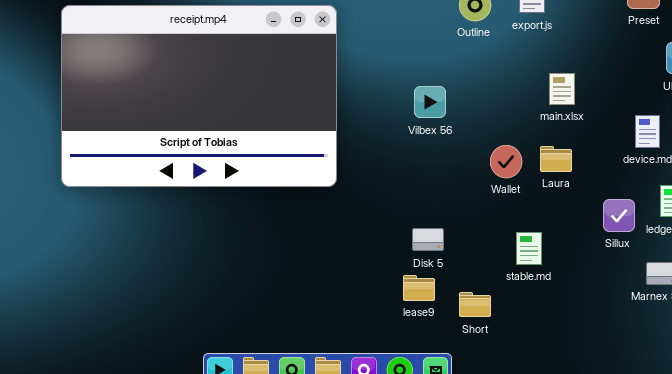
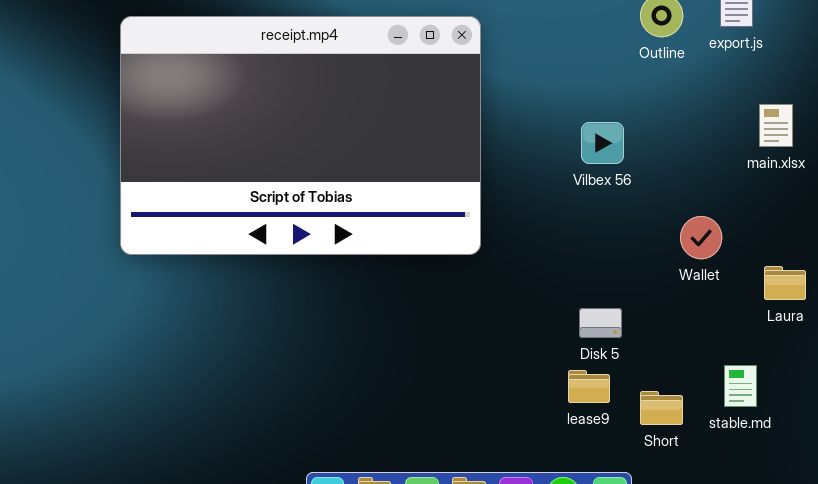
Wallet: [490,145,522,178] -> [680,216,722,259], moved
Laura: [540,146,572,172] -> [764,266,806,300], moved
stable.md: [516,232,542,265] -> [724,365,757,407], moved

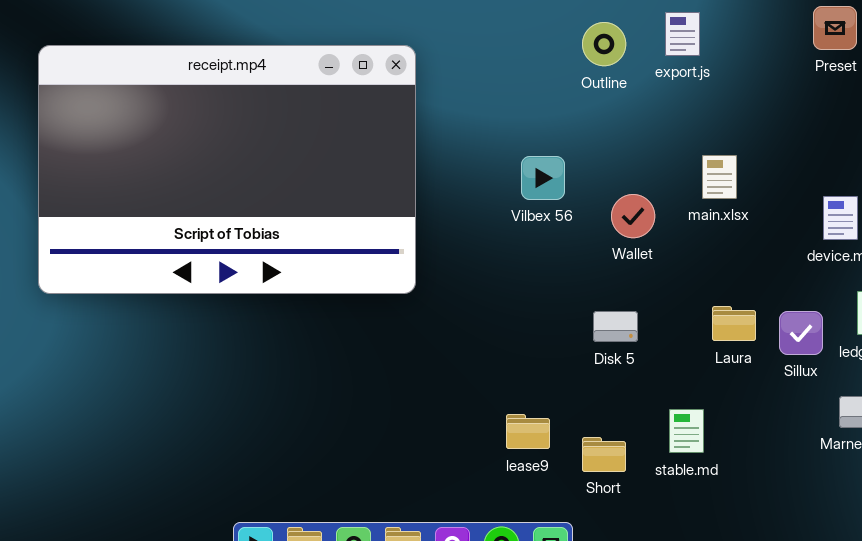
main.xlsx: [759,104,793,147] -> [702,155,737,199], moved
Wallet: [680,216,722,259] -> [611,194,655,238], moved
Disk 5: [579,308,622,338] -> [593,311,638,342], moved

